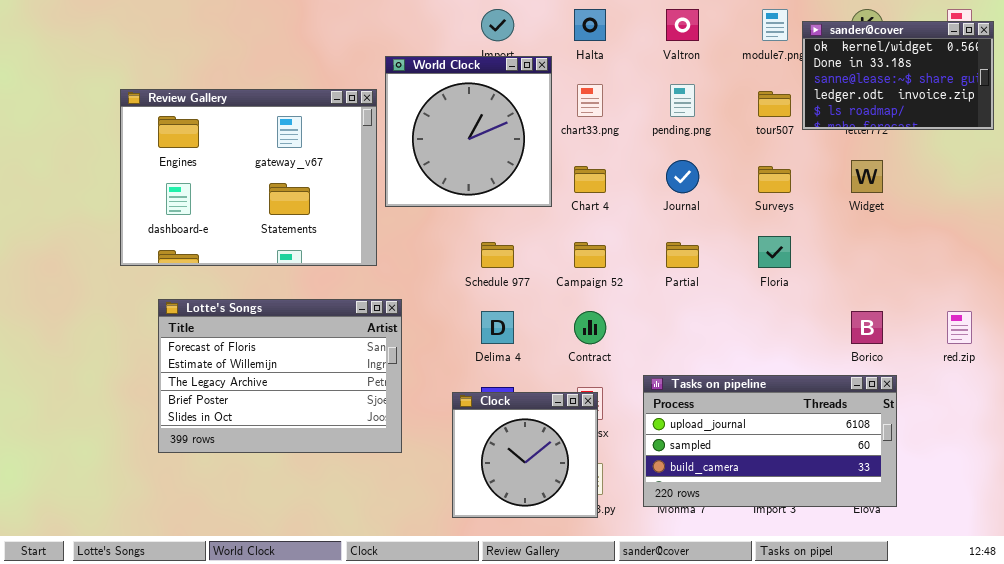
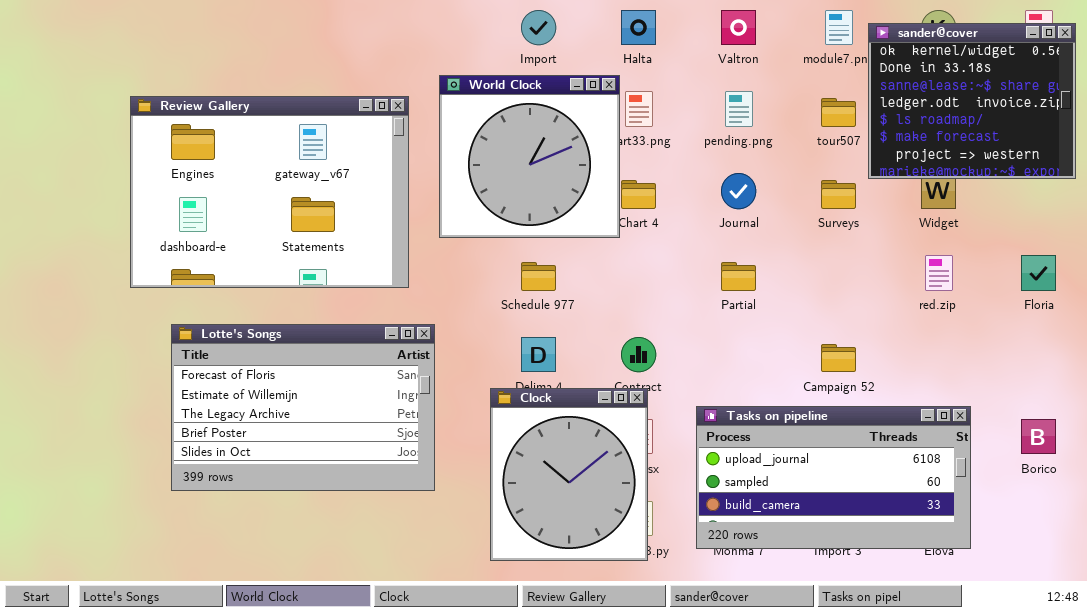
sander@cover: [802,21,994,130] -> [868,23,1076,179], resized
World Clock: [385,56,552,207] -> [439,75,620,238], moved
Floria: [758,236,791,268] -> [1021,255,1056,291], moved
Campaign 52: [574,242,606,268] -> [821,344,856,372], moved
Borico: [851,311,883,344] -> [1021,419,1056,454], moved
red.zip: [947,311,972,344] -> [925,255,953,291], moved
Clock: [452,392,598,518] -> [490,388,648,561], resized

